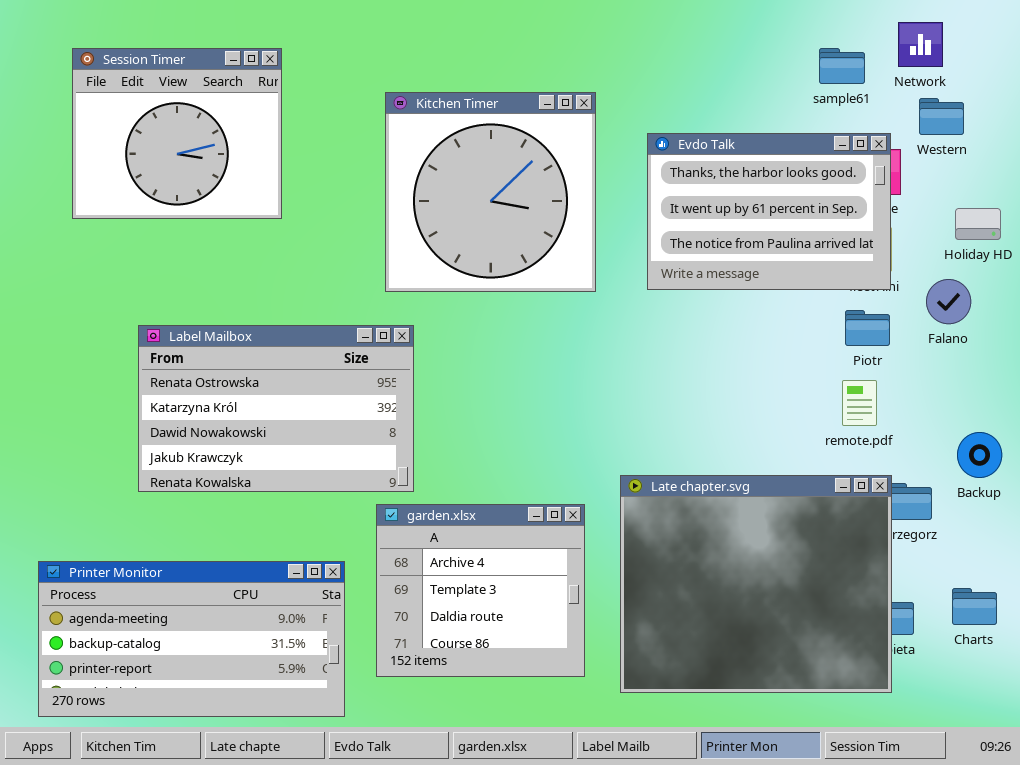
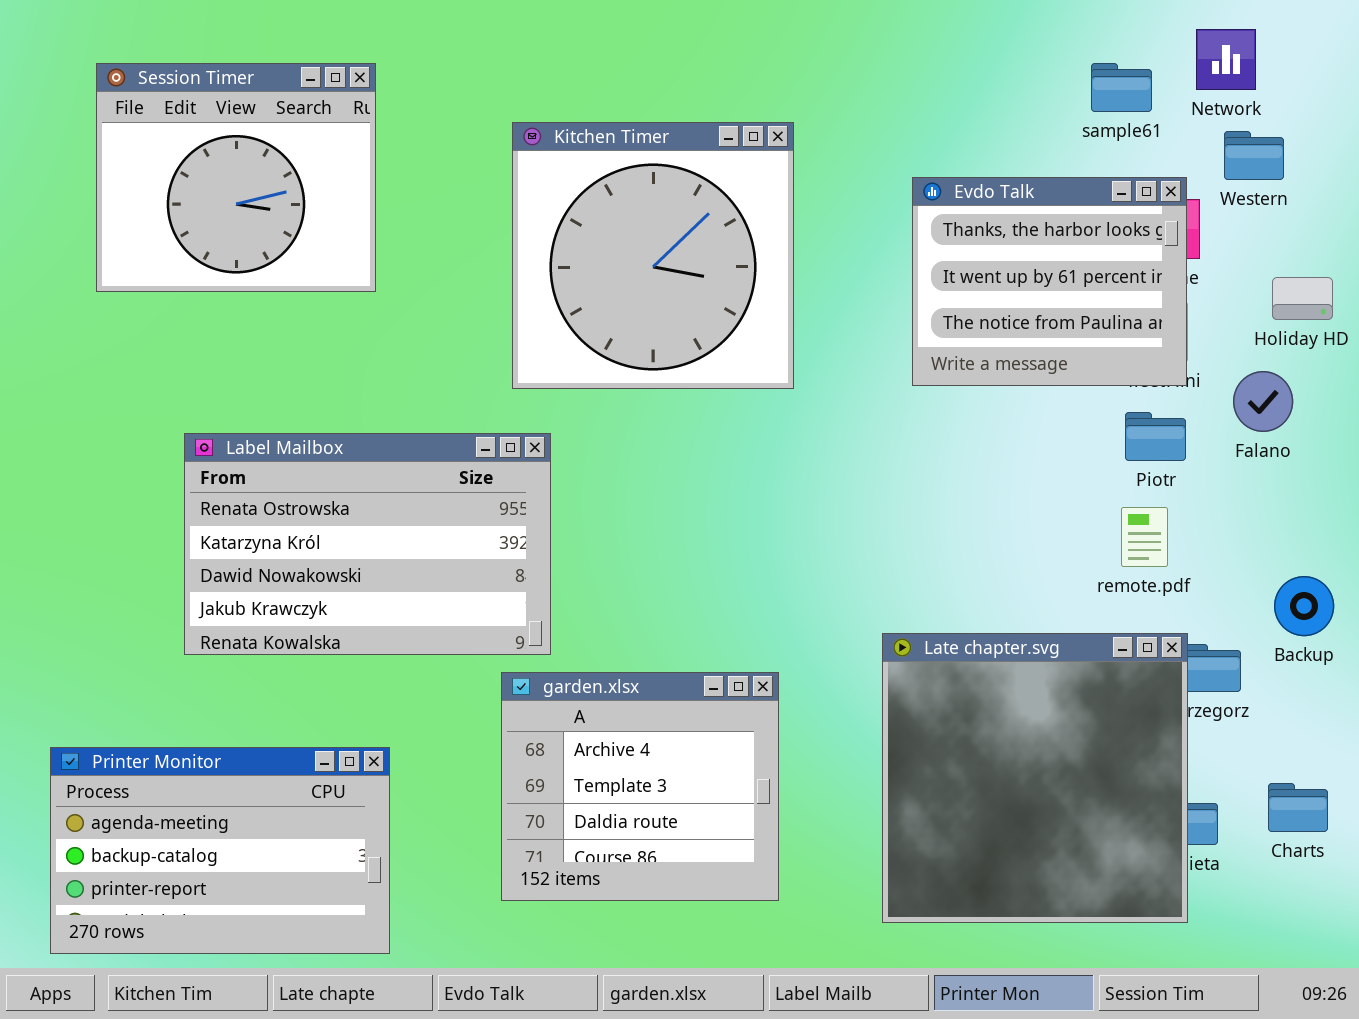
Evdo Talk: [647,133,891,290] -> [912,177,1187,386], resized
Late chapter.svg: [620,475,892,693] -> [882,633,1188,923], resized
Printer Monitor: [38,561,345,717] -> [50,747,390,954], resized

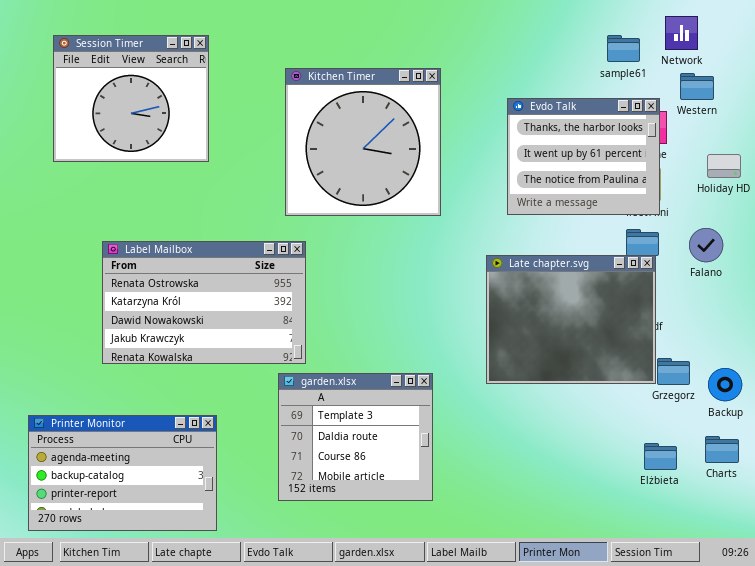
Falano: [1233,371,1293,432] -> [689,228,723,262], moved
Backup: [1274,576,1334,636] -> [708,368,742,401], moved
Late chapter.svg: [882,633,1188,923] -> [486,255,656,384], moved, resized
garden.xlsx: [501,672,779,901] -> [278,373,433,501], scrolled down 1 row

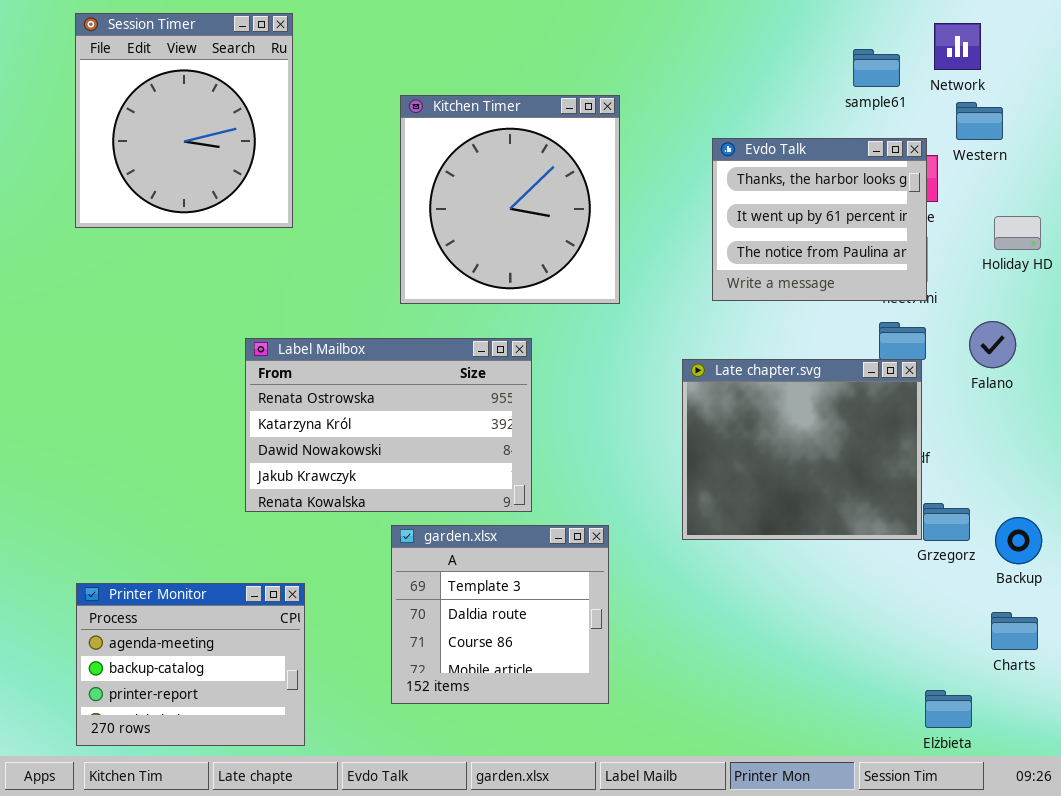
Session Timer: [53,35,209,162] -> [75,13,293,228], resized
Label Mailbox: [102,241,306,364] -> [245,338,532,512], moved
Printer Monitor: [28,415,217,531] -> [76,583,305,746], resized
Elżbieta: [644,443,677,470] -> [925,690,972,728], moved

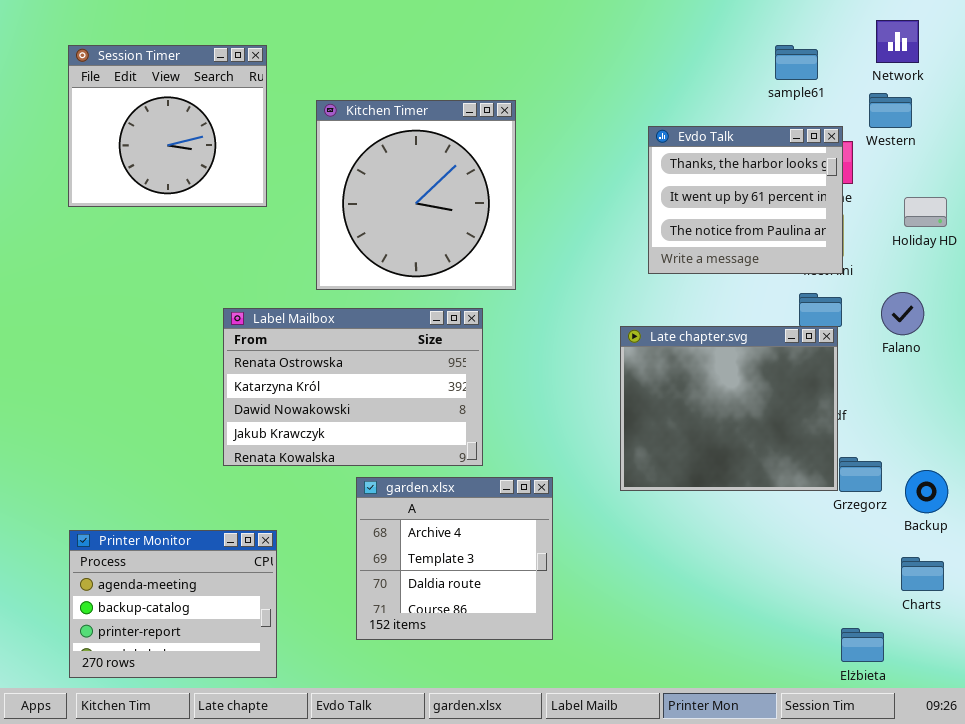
Session Timer: [75,13,293,228] -> [68,45,267,207], resized
Network: [934,23,981,70] -> [876,20,919,63], moved
Kitchen Timer: [400,95,620,304] -> [316,100,516,290], moved
garden.xlsx: [391,525,609,704] -> [356,477,553,640], scrolled up 1 row

